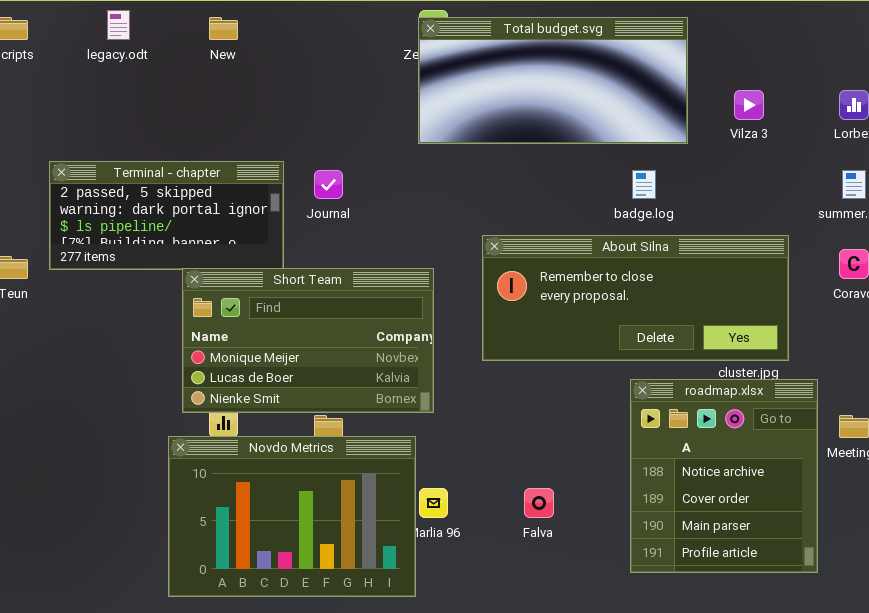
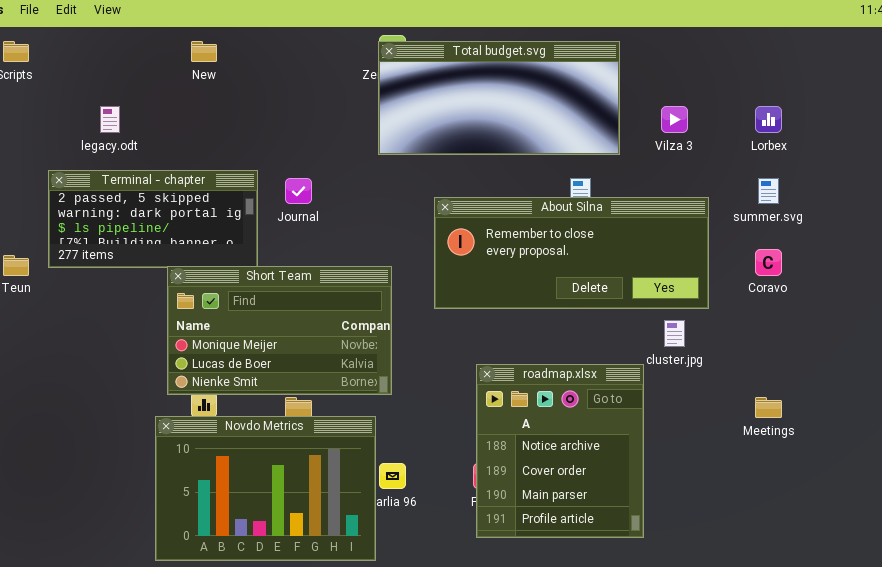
legacy.odt: [107,10,130,40] -> [100,106,120,133], moved
About Silna: [482,235,789,361] -> [434,197,709,309], moved
roadmap.xlsx: [630,379,818,573] -> [476,364,644,538], moved

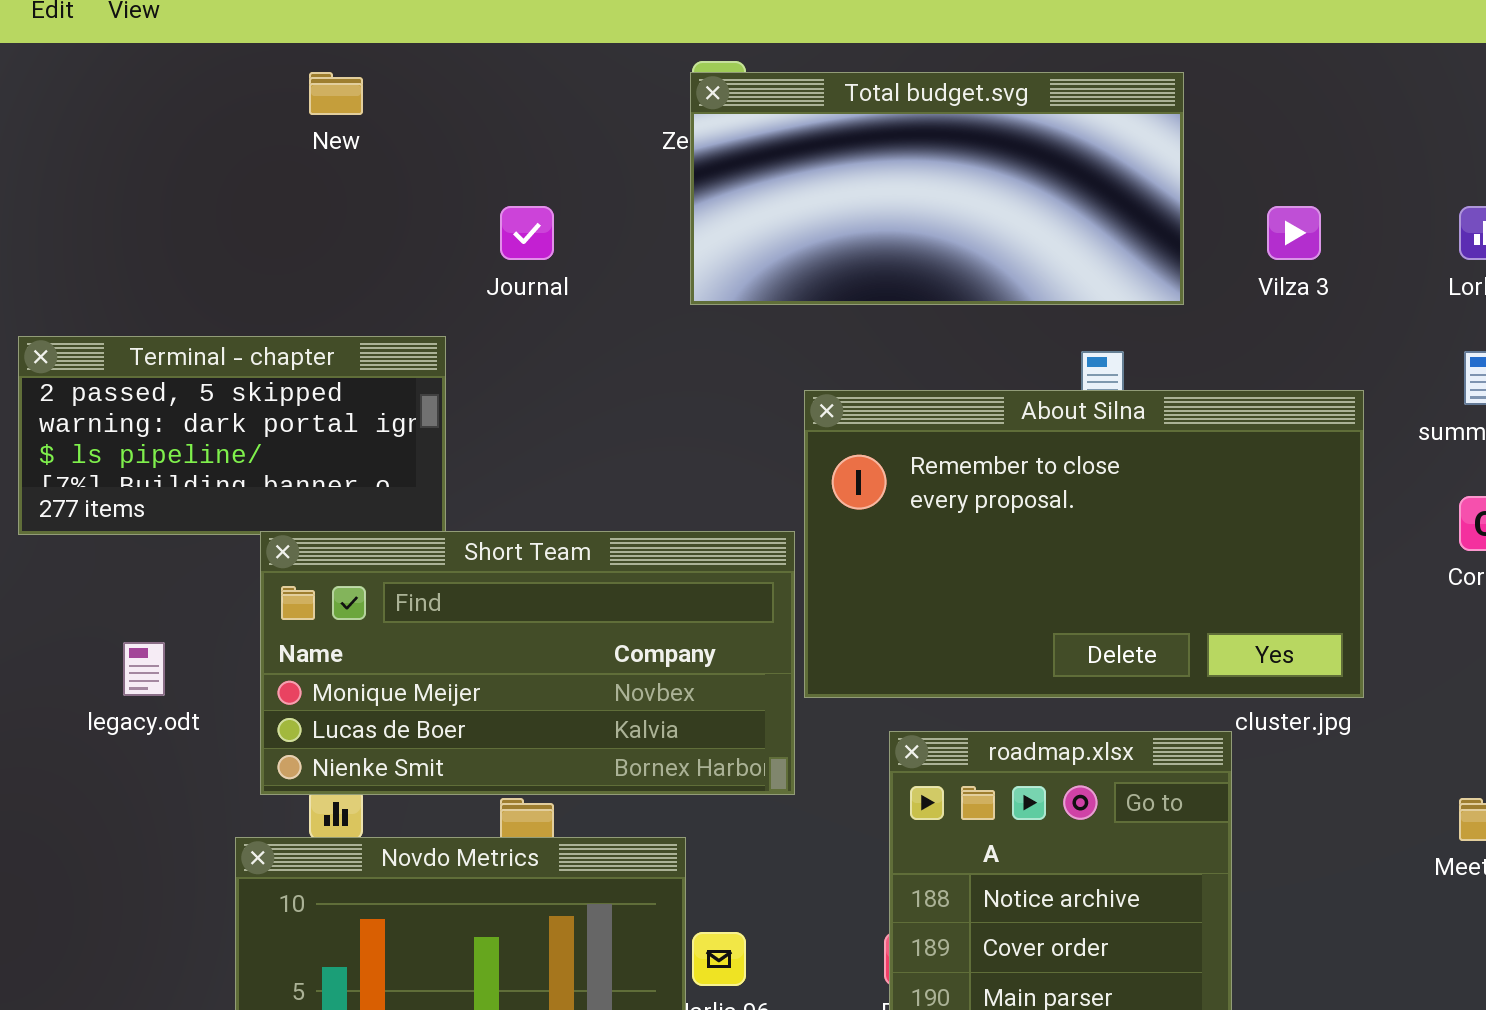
legacy.odt: [100,106,120,133] -> [123,642,165,696], moved
Journal: [285,178,312,204] -> [500,206,554,260], moved
About Silna: [434,197,709,309] -> [804,390,1364,698], resized
Short Team: [167,266,392,395] -> [260,531,795,795], resized

